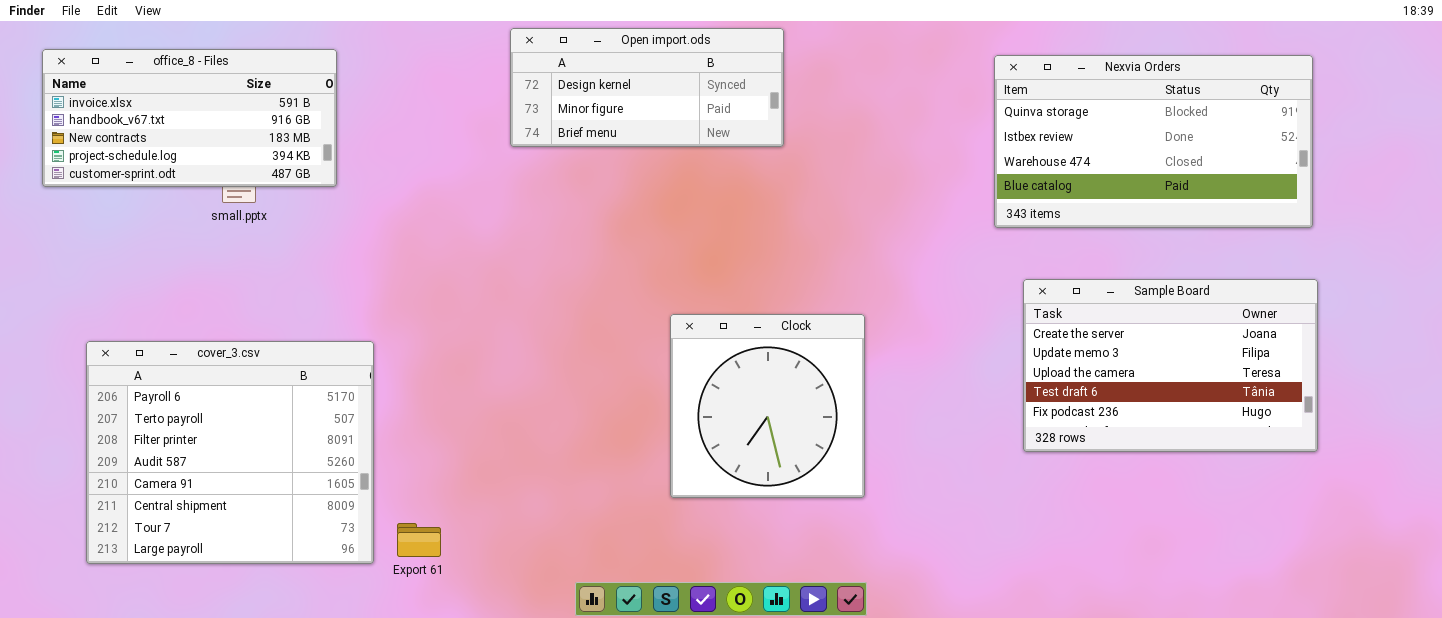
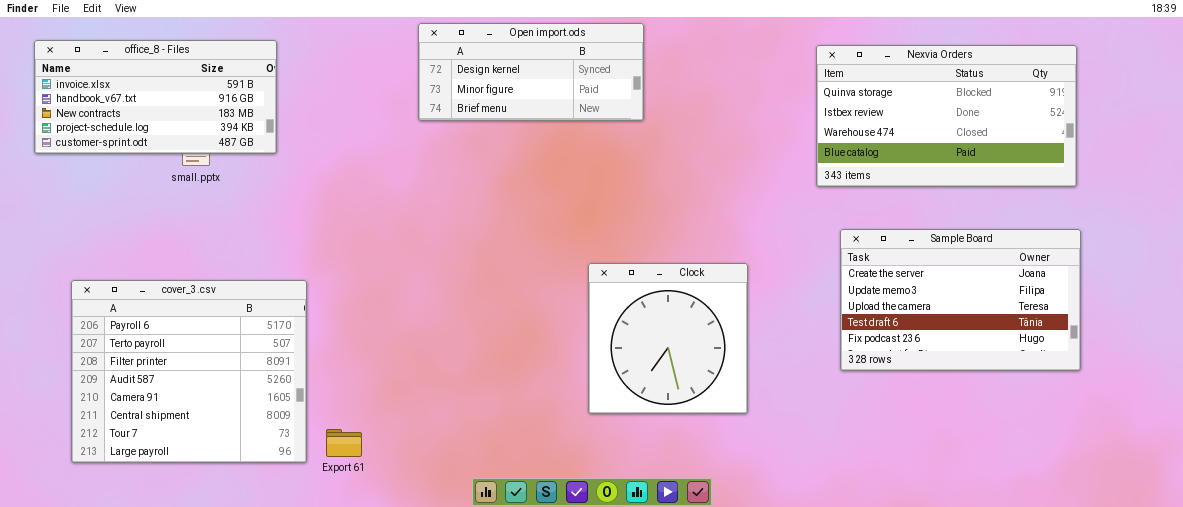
Clock: [670,314,865,498] -> [588,263,748,414], moved

